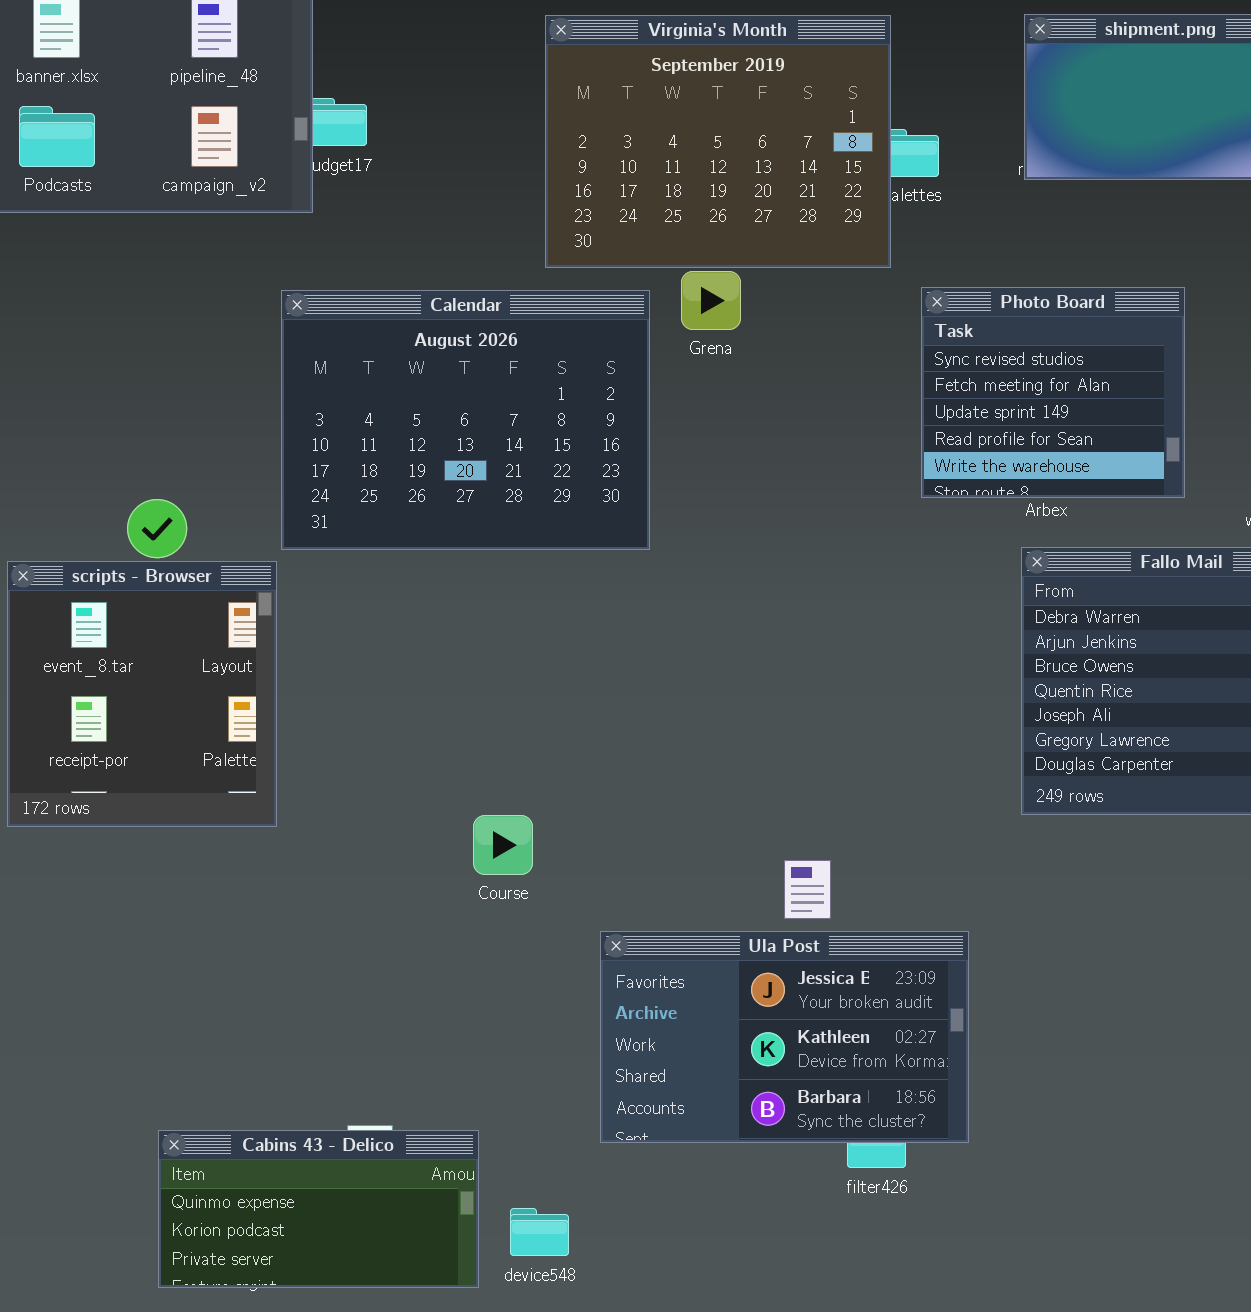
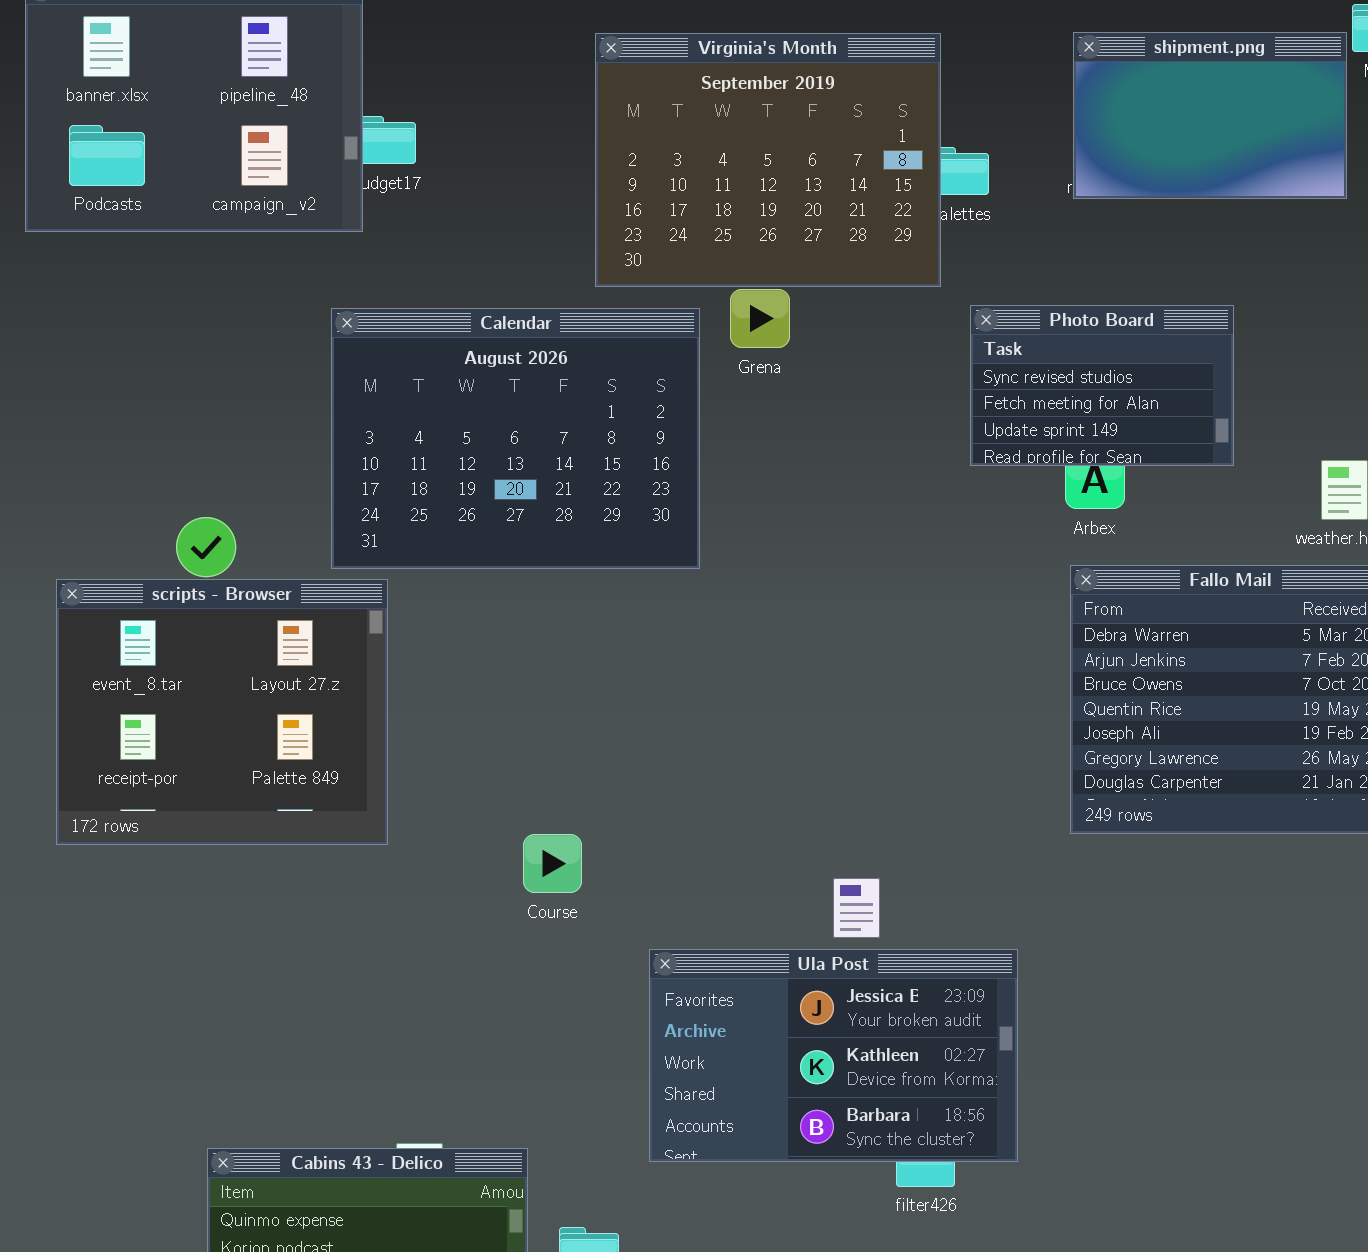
Photo Board: [921,287,1185,498] -> [970,305,1234,466], resized
scripts - Browser: [7,561,277,827] -> [56,579,388,845], resized

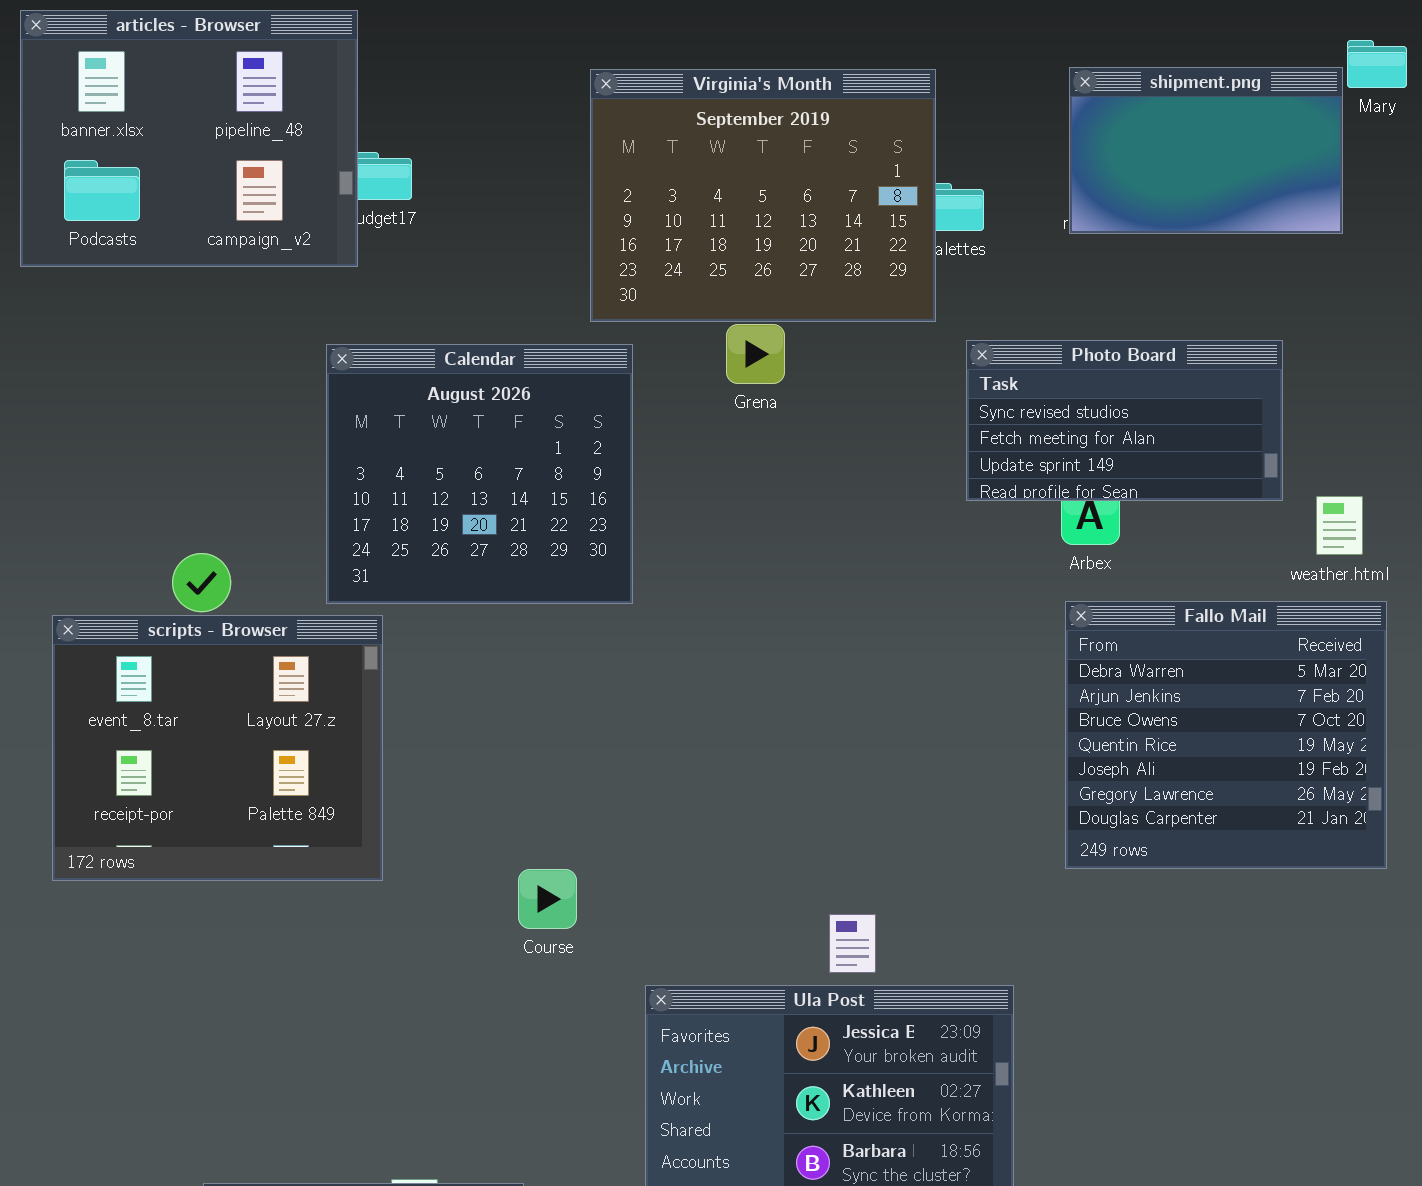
Photo Board: [970,305,1234,466] -> [966,340,1283,501], resized
Calendar: [331,308,700,569] -> [326,344,633,604], resized

